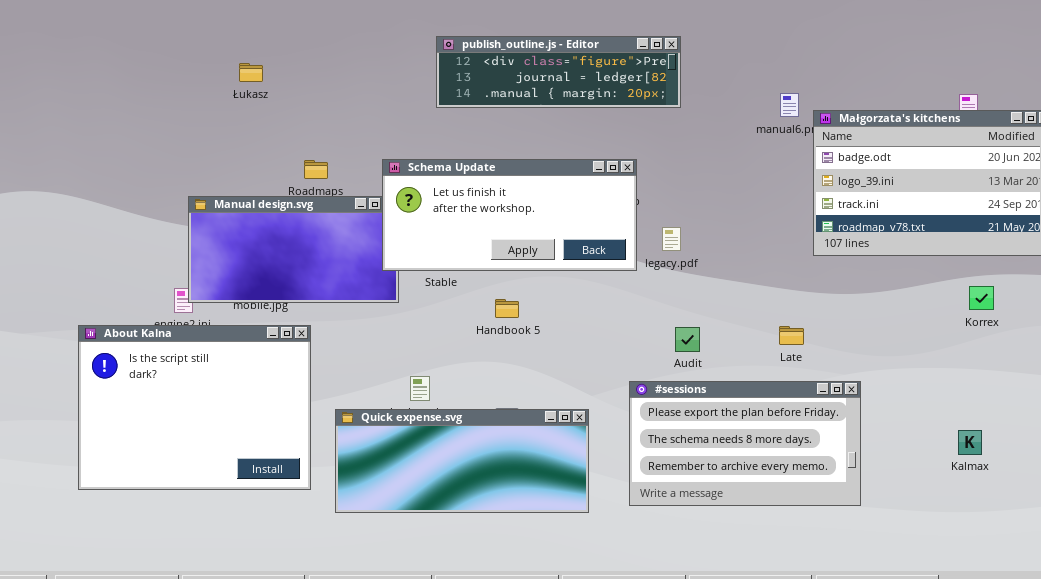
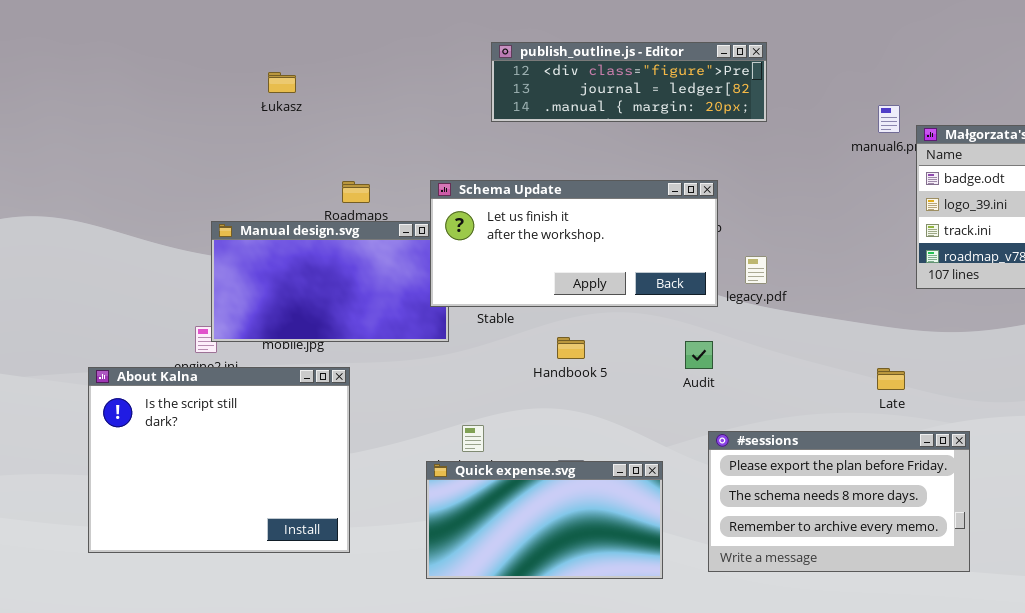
Audit: [675,327,700,352] -> [685,341,713,369], moved
Quick expense.svg: [335,409,589,513] -> [426,461,663,579], resized

